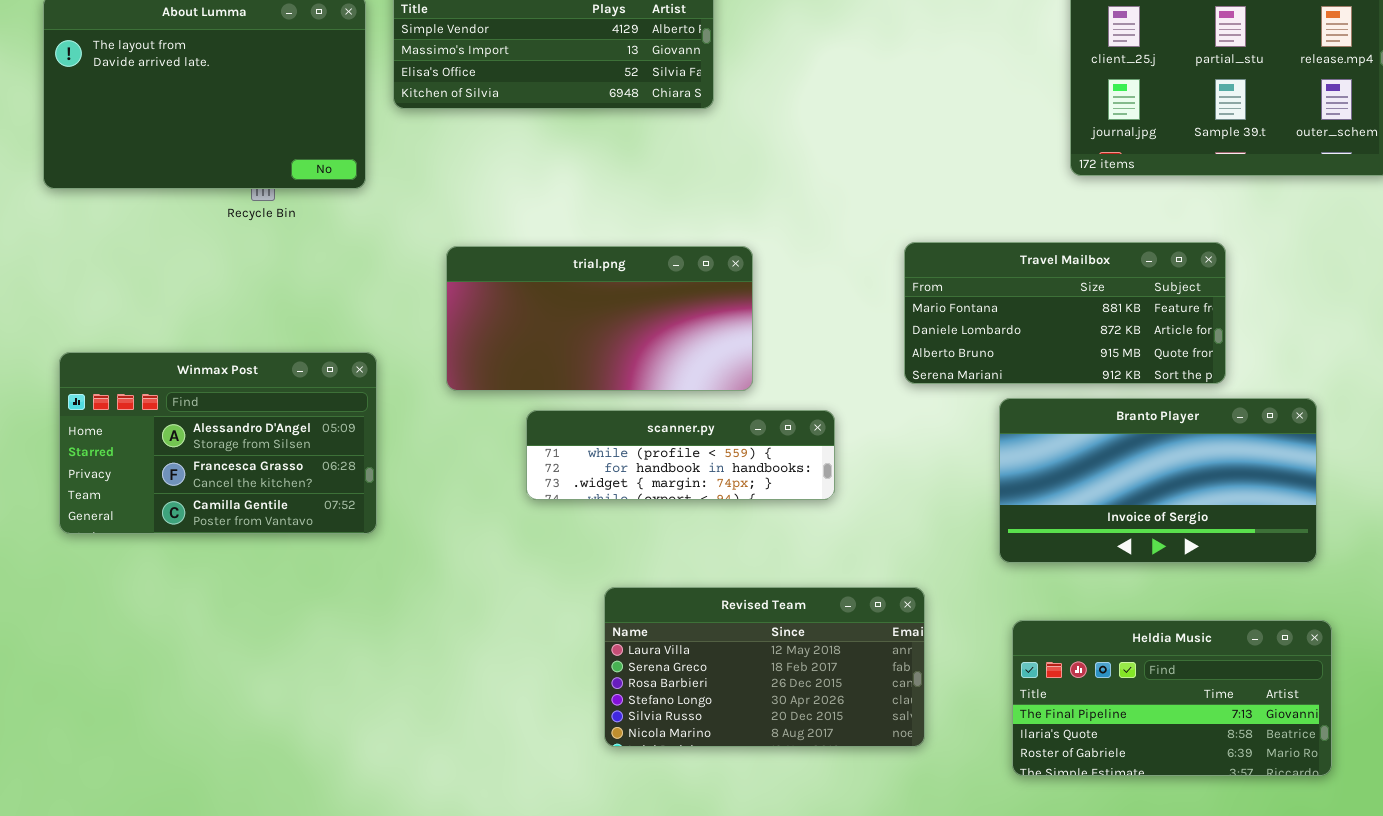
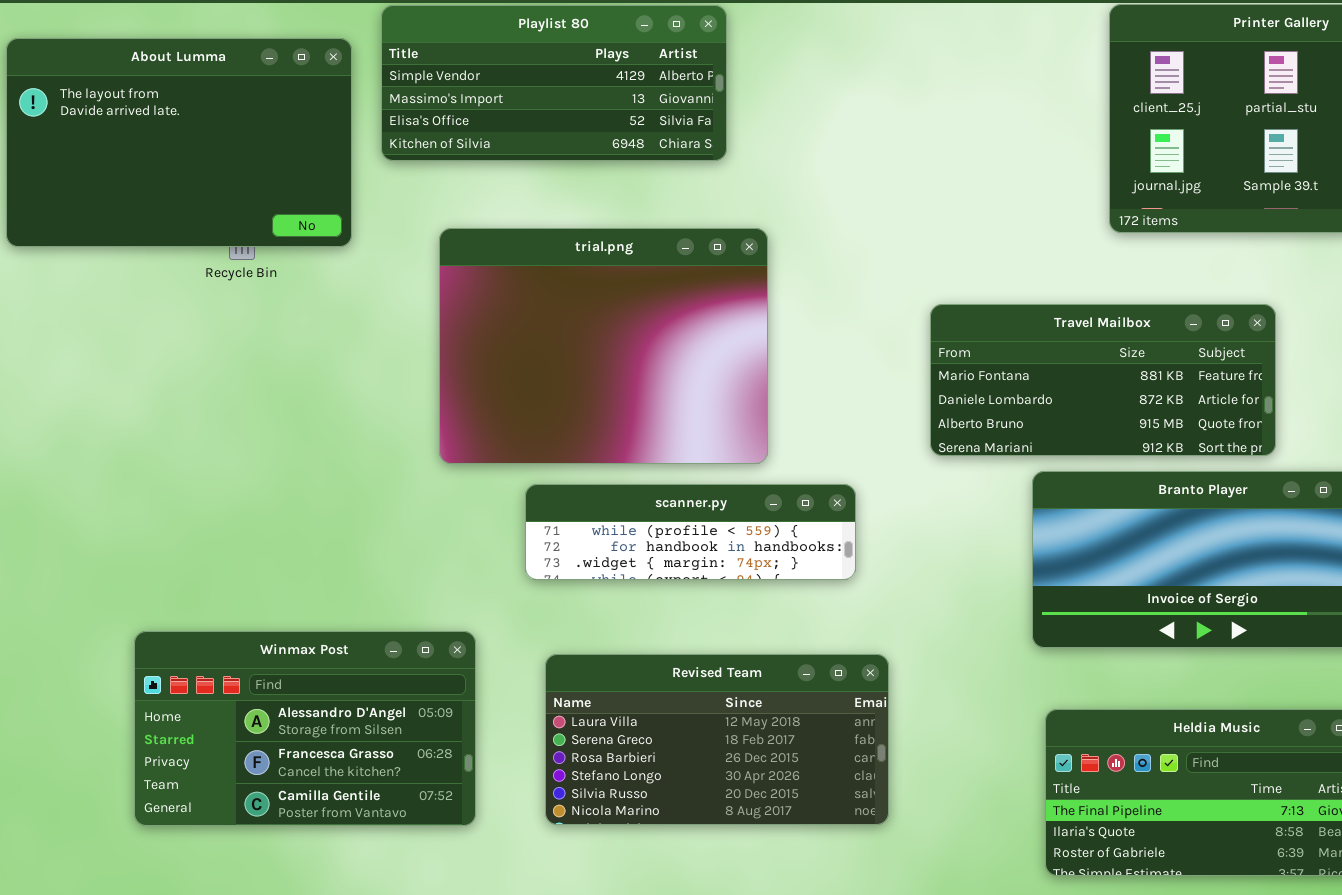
trial.png: [446,246,753,391] -> [439,228,768,464], resized
Winmax Post: [59,352,377,534] -> [134,631,476,826], moved
Revised Team: [604,587,925,747] -> [545,654,889,825], moved

